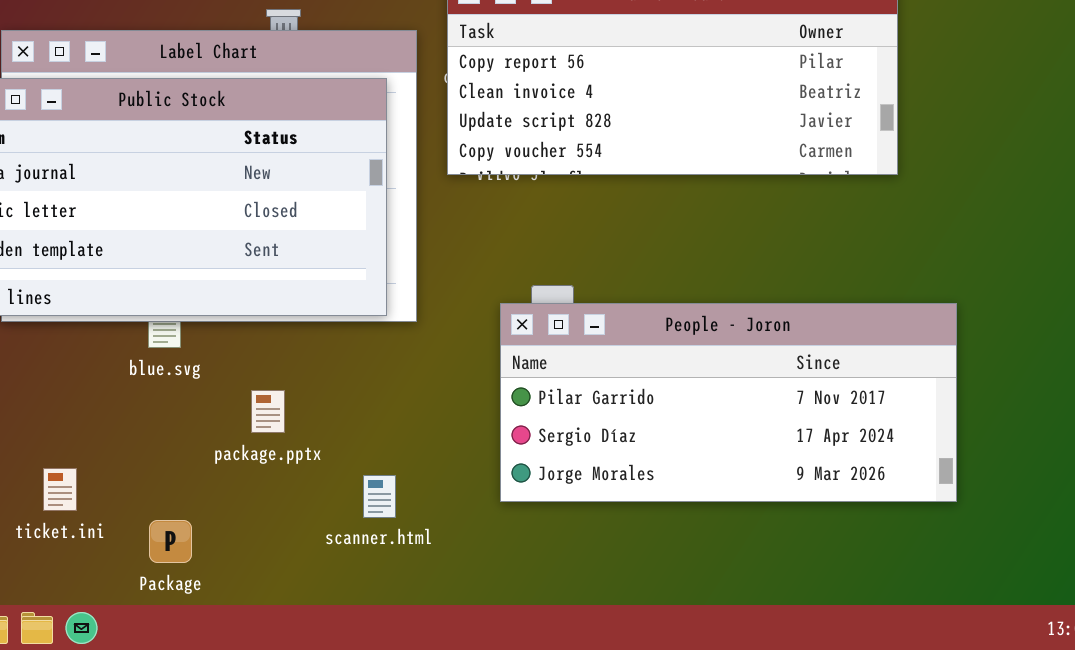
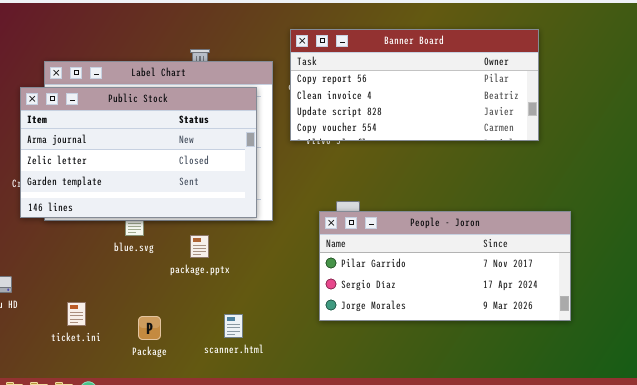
package.pptx: [251,390,285,433] -> [190,235,209,258], moved
scanner.html: [363,475,396,518] -> [224,314,243,338], moved
Package: [149,520,192,563] -> [138,316,161,340], moved

